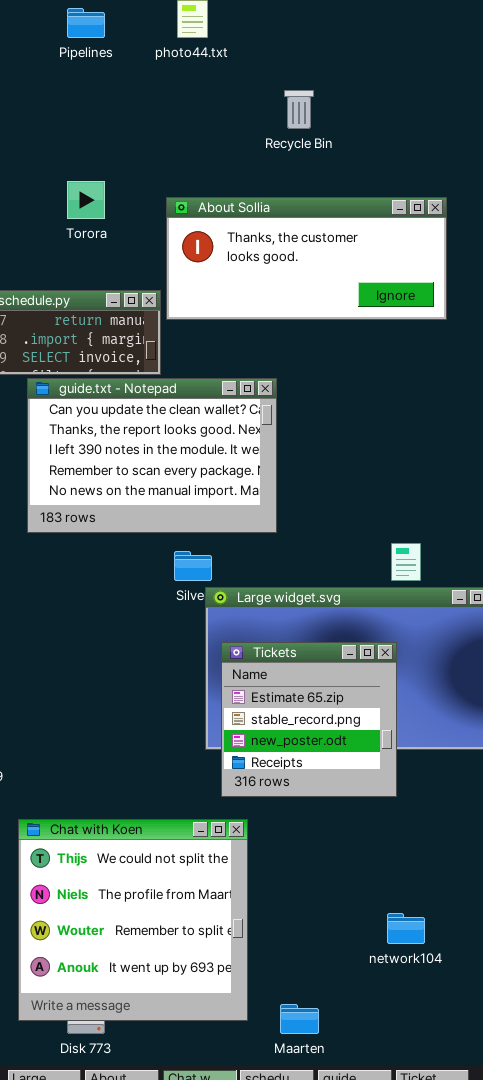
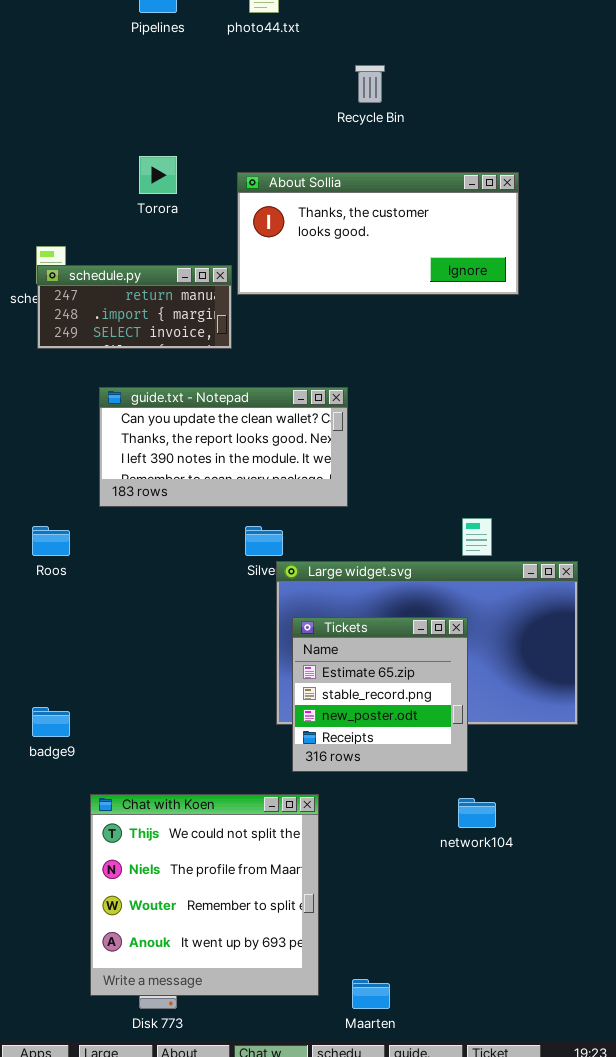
guide.txt - Notepad: [27,378,277,533] -> [99,387,348,507], resized
network104: [387,913,425,944] -> [458,798,496,828], moved

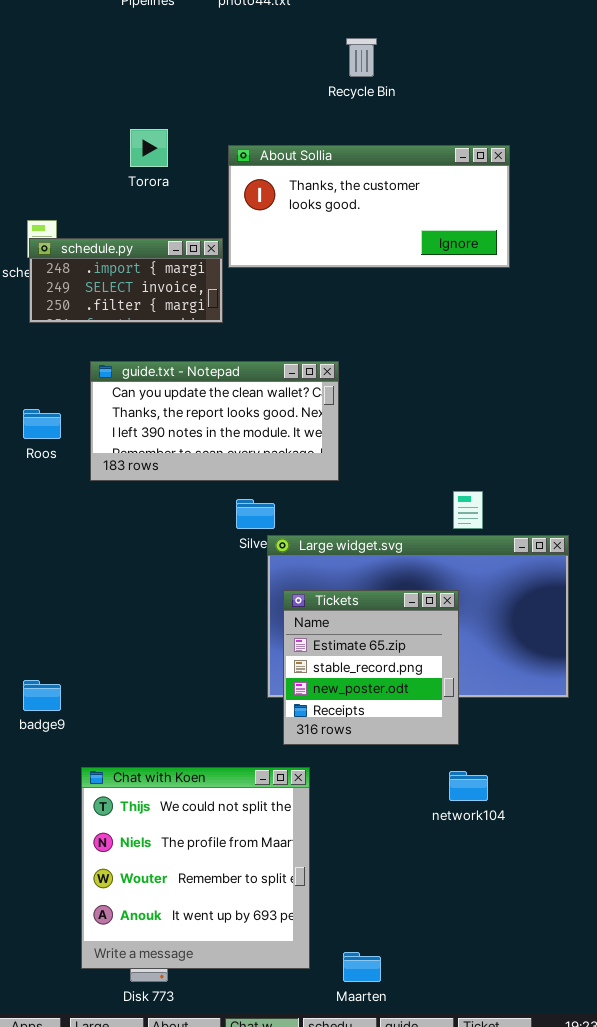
schedule.py: [37,265,232,349] -> [29,238,223,323], scrolled down 1 row
Roos: [32,526,70,556] -> [23,409,61,439], moved

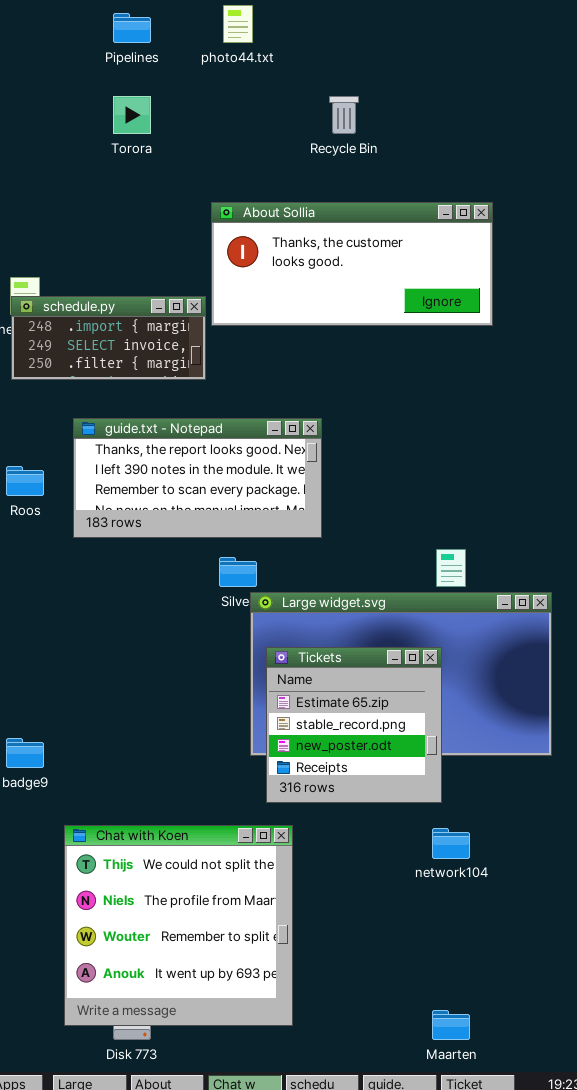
Torora: [130,129,168,167] -> [113,96,151,134], moved
guide.txt - Notepad: [90,361,339,481] -> [73,418,322,538], scrolled down 1 row
Maarten: [343,952,381,982] -> [432,1010,470,1040], moved

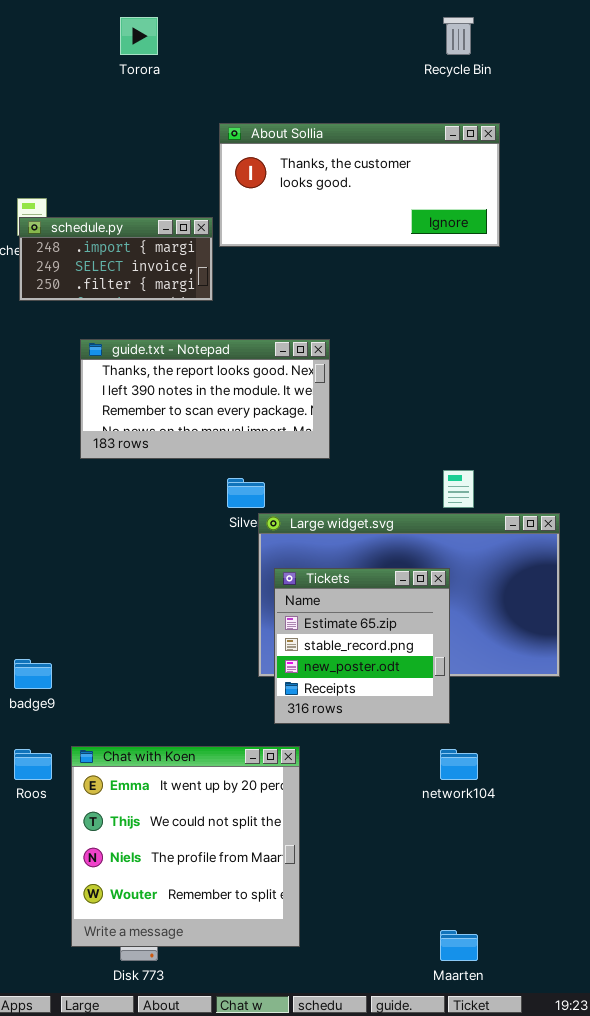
Recycle Bin: [329,96,359,134] -> [443,17,474,55], moved
Roos: [6,466,44,496] -> [14,749,52,780], moved
Chat with Koen: [64,825,293,1026] -> [71,746,300,947], scrolled up 1 row

